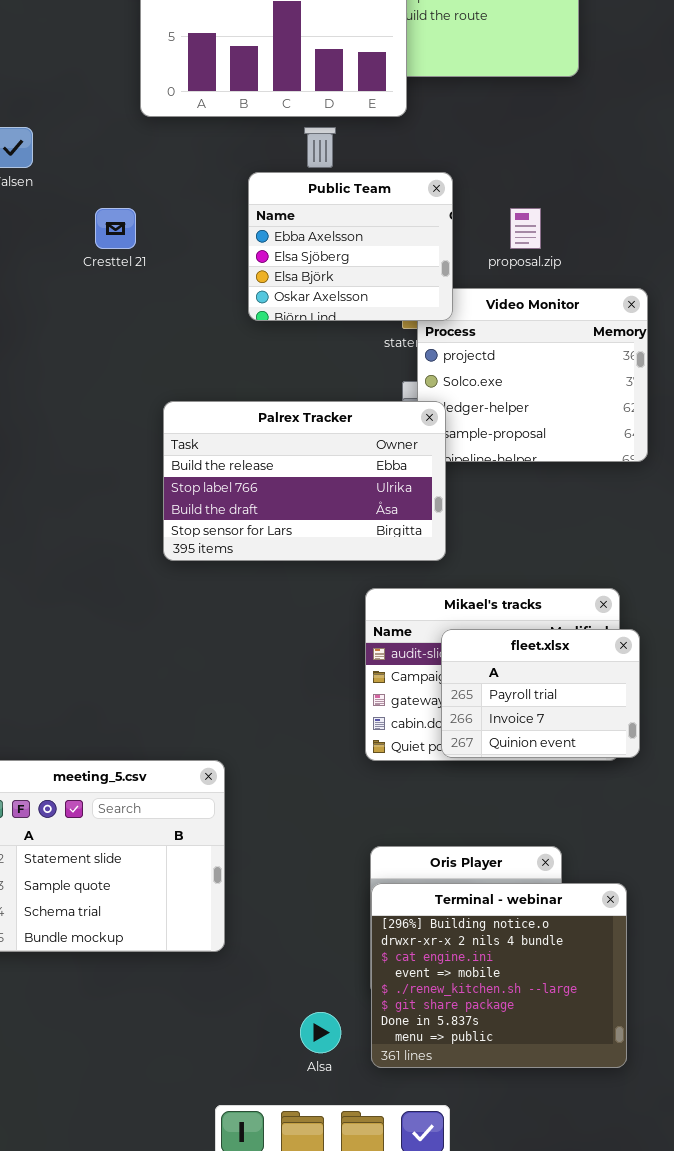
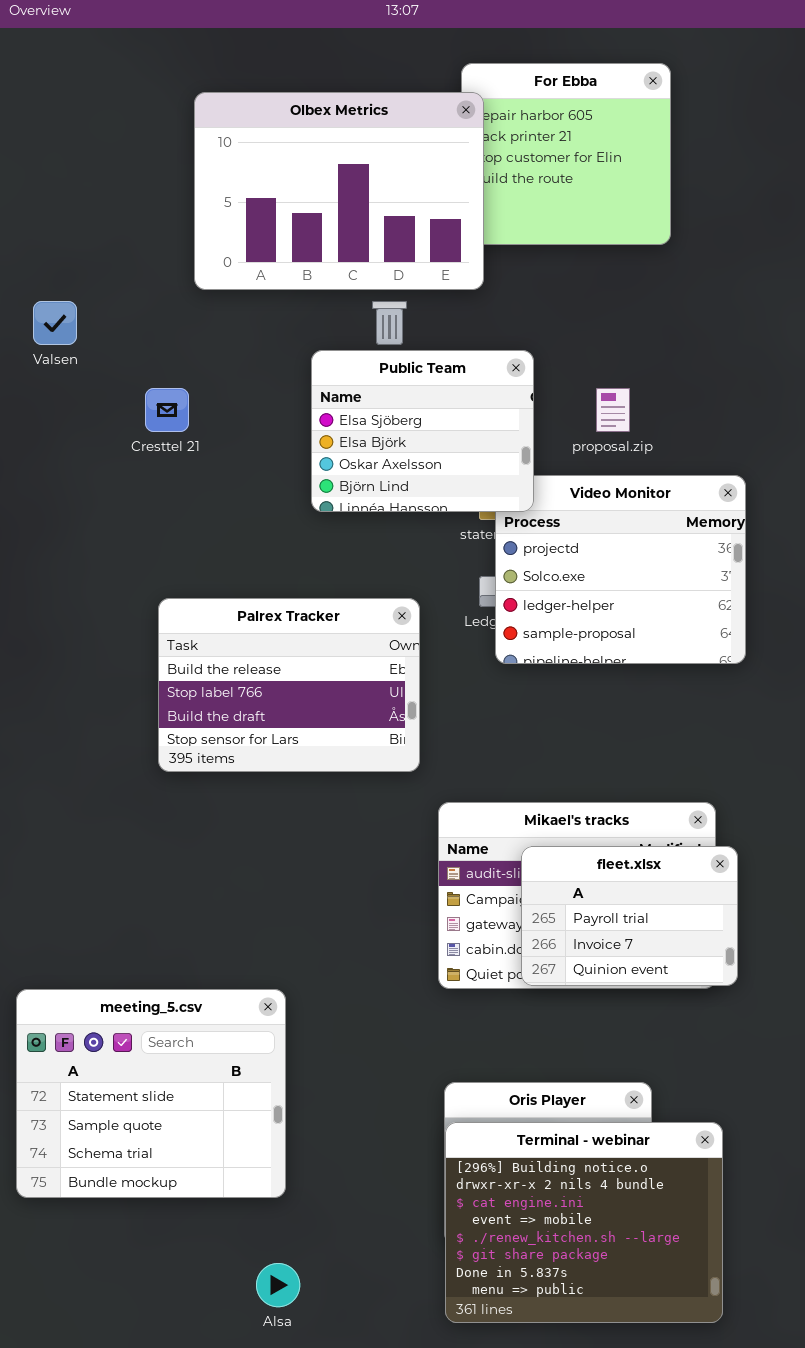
Public Team: [248,172,453,321] -> [311,350,534,512], scrolled down 1 row
Palrex Tracker: [163,401,446,561] -> [158,598,420,772], moved, resized
Alsa: [300,1012,341,1053] -> [256,1263,300,1307], moved

